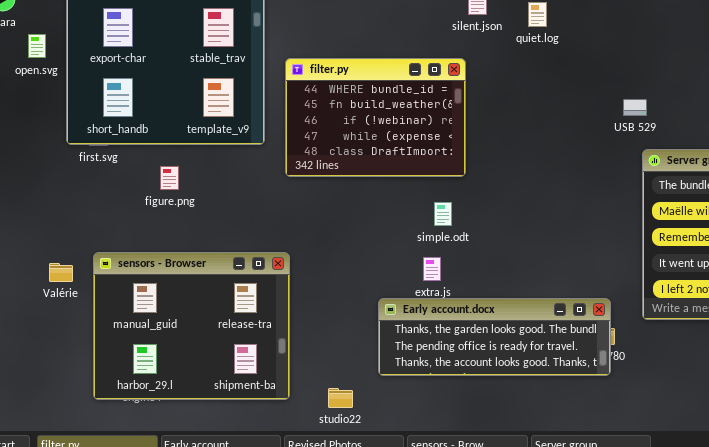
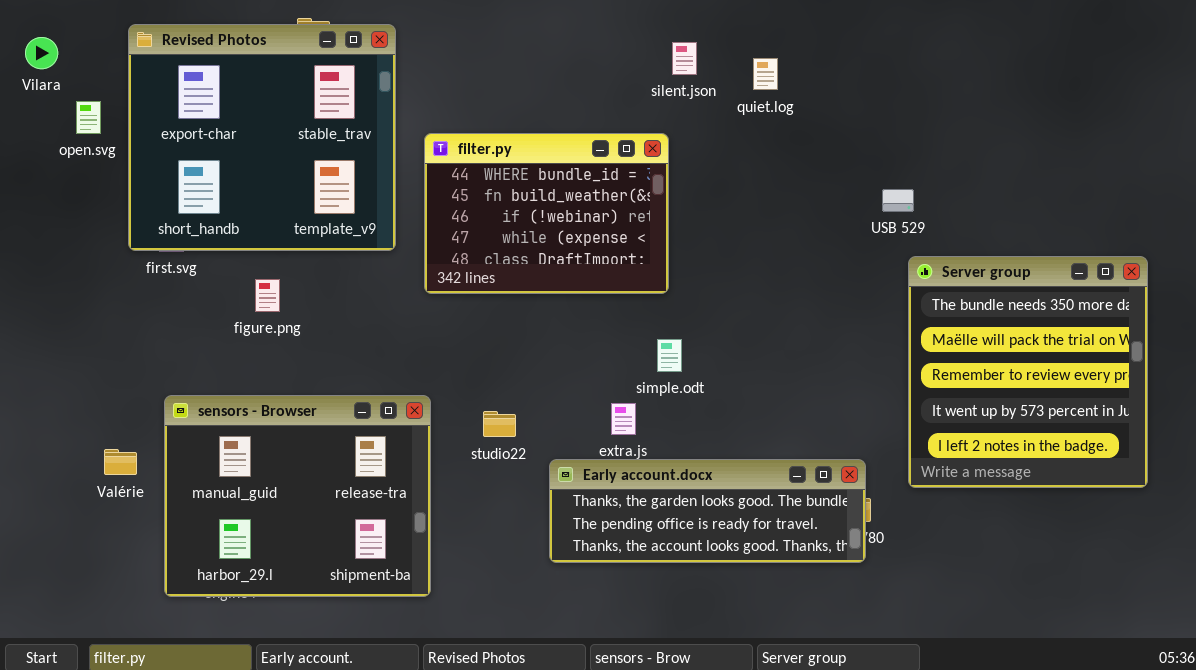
simple.odt: [434,202,452,226] -> [657,339,682,372], moved
Valérie: [49,263,73,282] -> [104,449,137,475], moved
studio22: [328,388,353,408] -> [483,411,516,437], moved

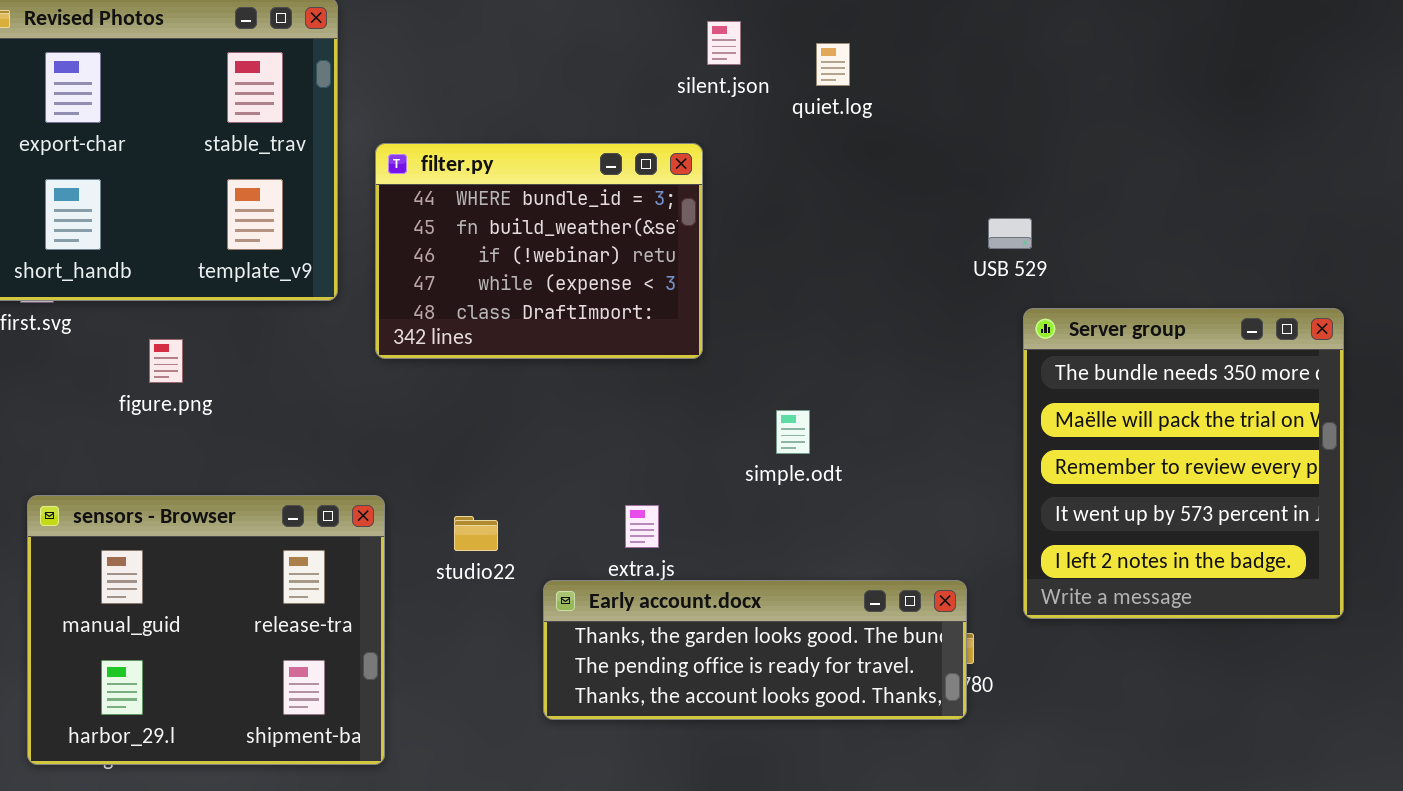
simple.odt: [657,339,682,372] -> [776,410,810,454], moved

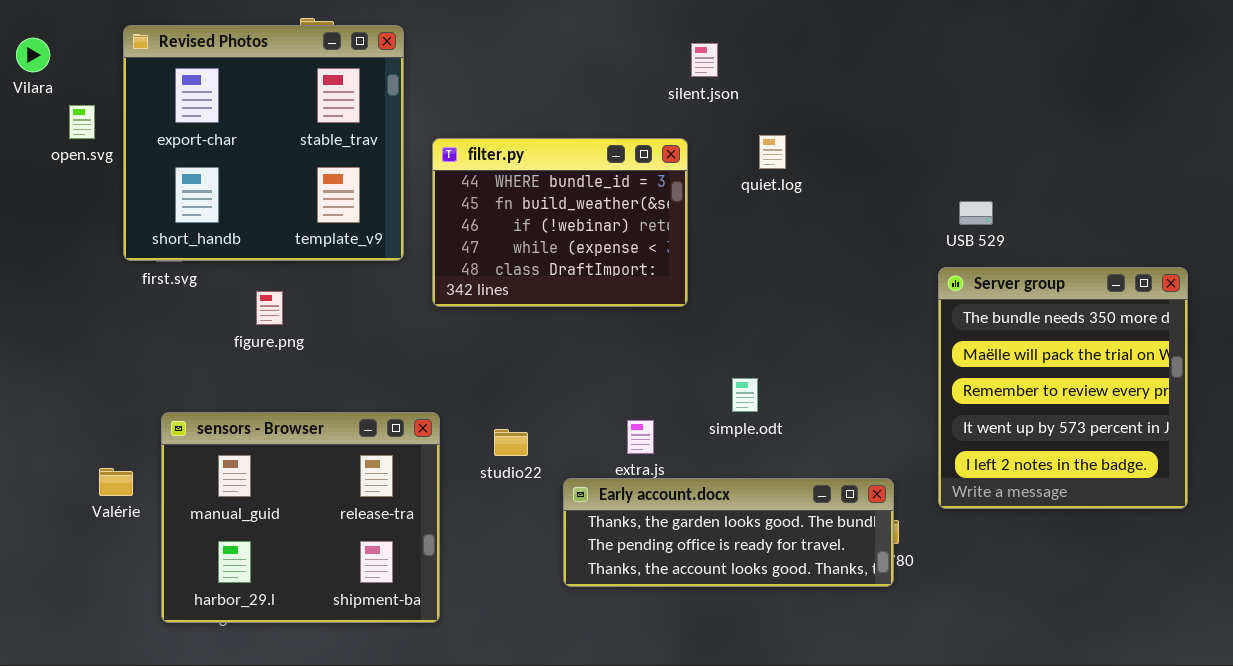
quiet.log: [816,43,850,86] -> [759,135,786,169], moved
USB 529: [988,218,1032,249] -> [959,201,993,225], moved
simple.odt: [776,410,810,454] -> [732,378,758,412], moved

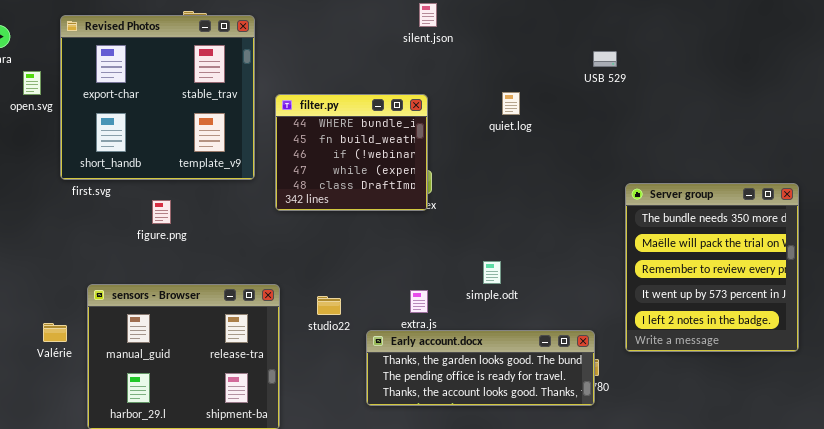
silent.json: [691,43,718,77] -> [419,3,437,27], moved
filter.py: [432,138,688,307] -> [275,94,428,211], resized
USB 529: [959,201,993,225] -> [593,51,617,67], moved

